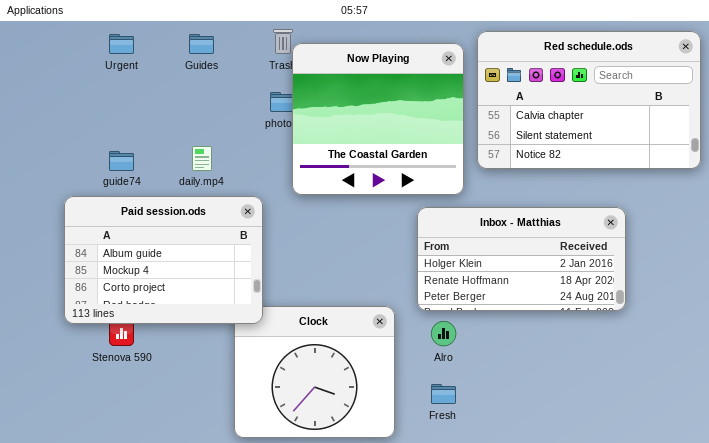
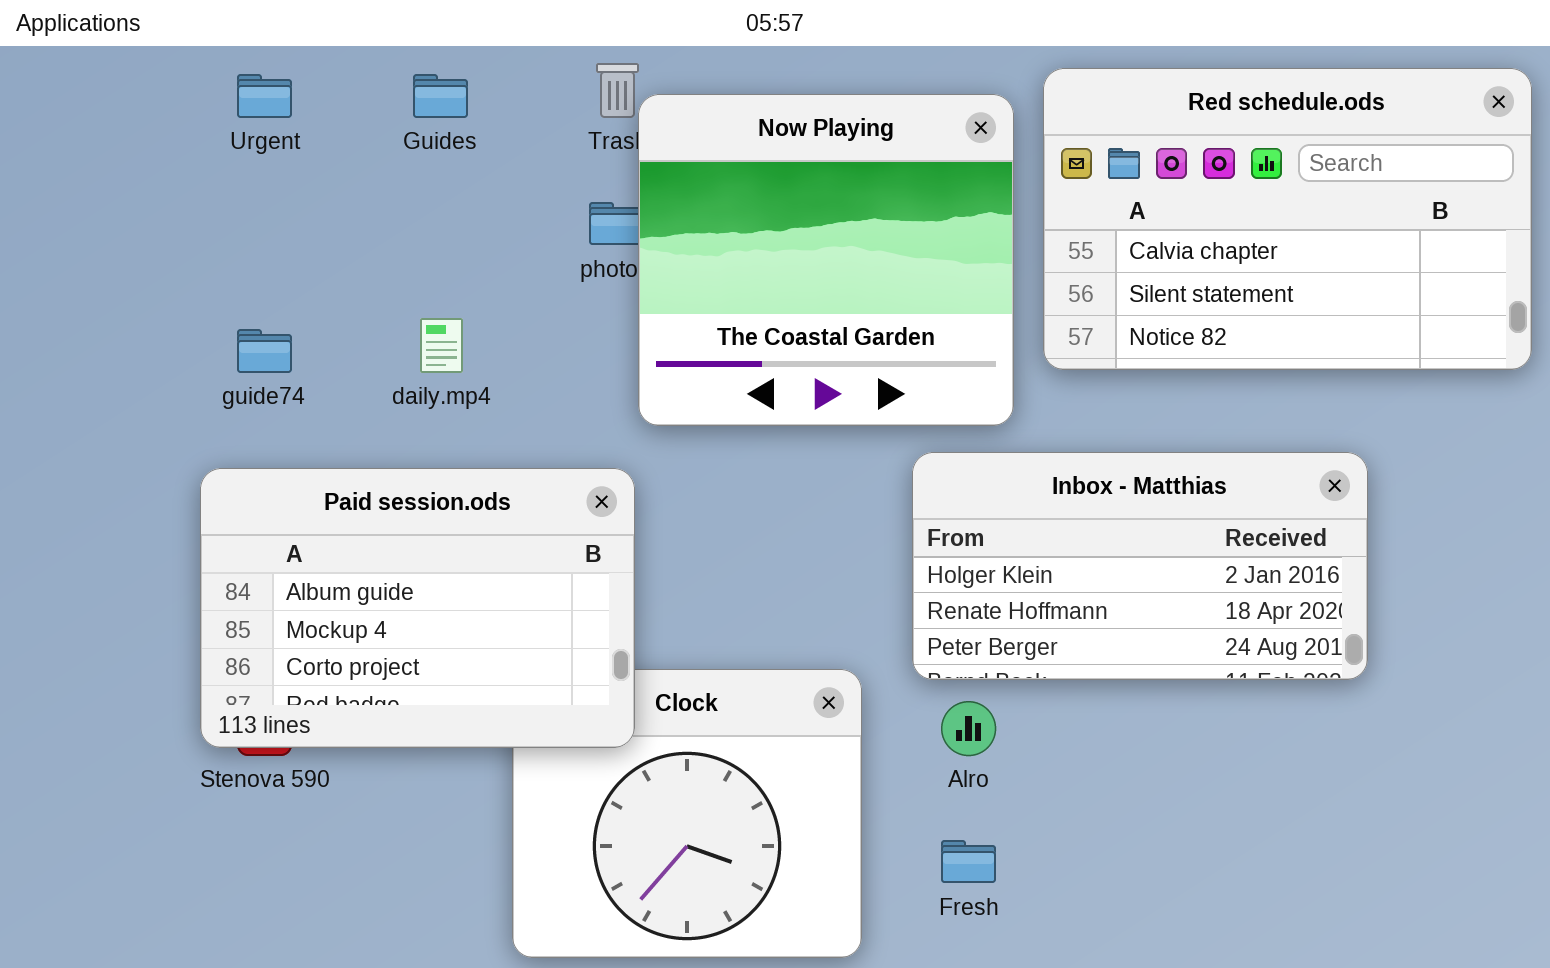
Paid session.ods: [64,196,263,324] -> [200,468,635,748], moved

